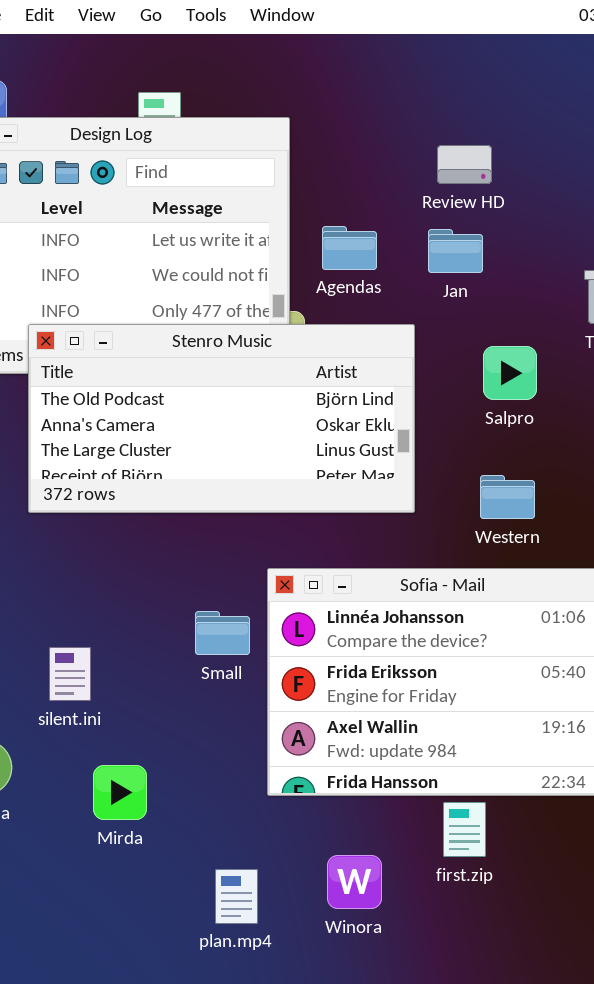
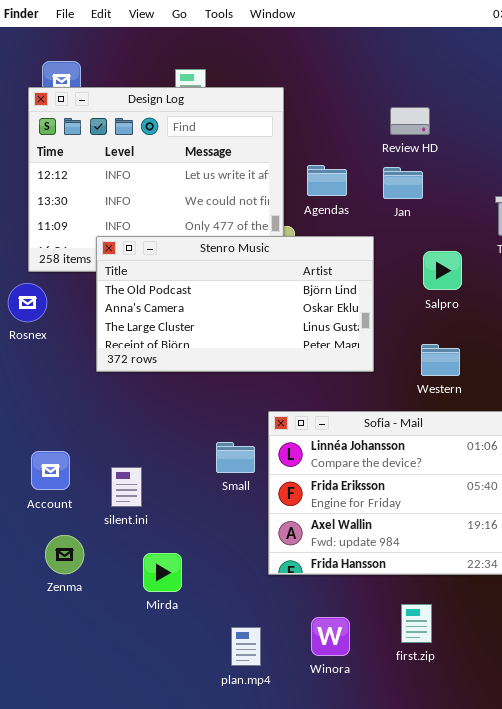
first.zip: [443,802,486,857] -> [401,604,432,643], moved

